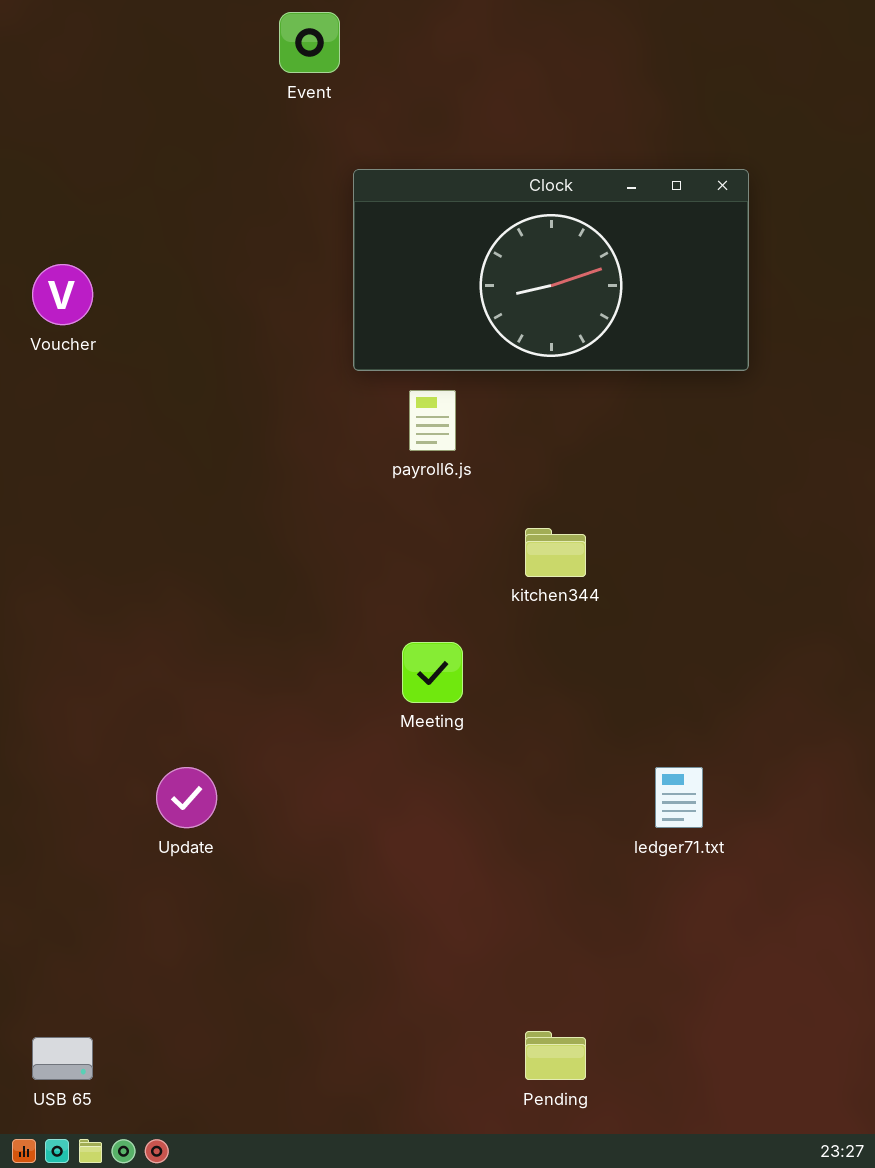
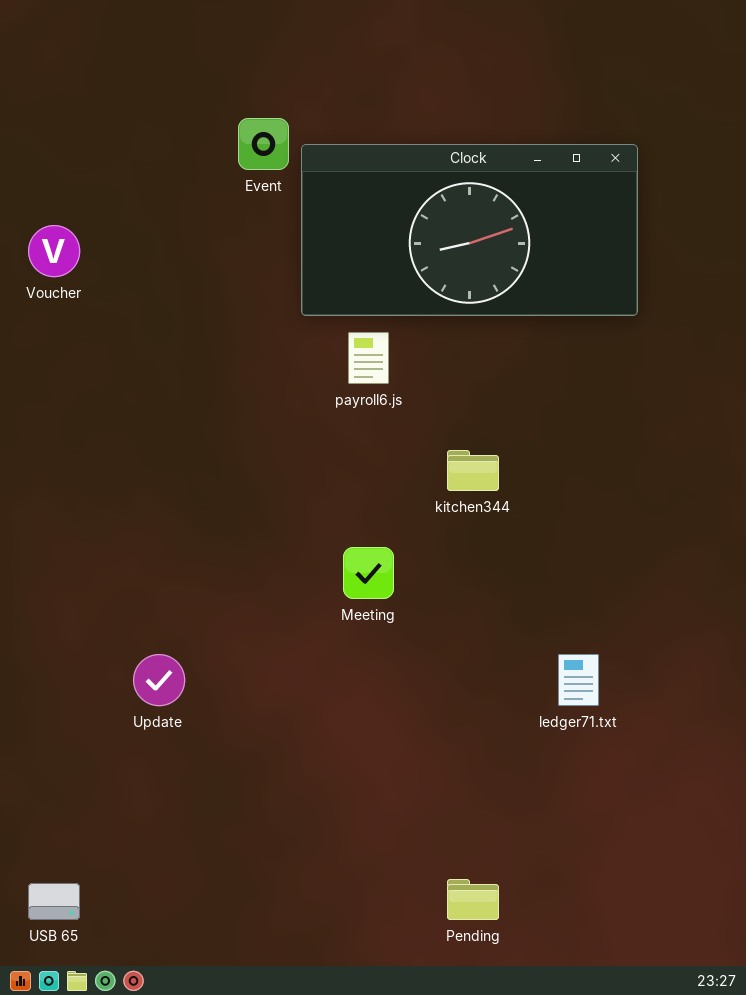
Event: [279,12,340,73] -> [238,118,289,170], moved

